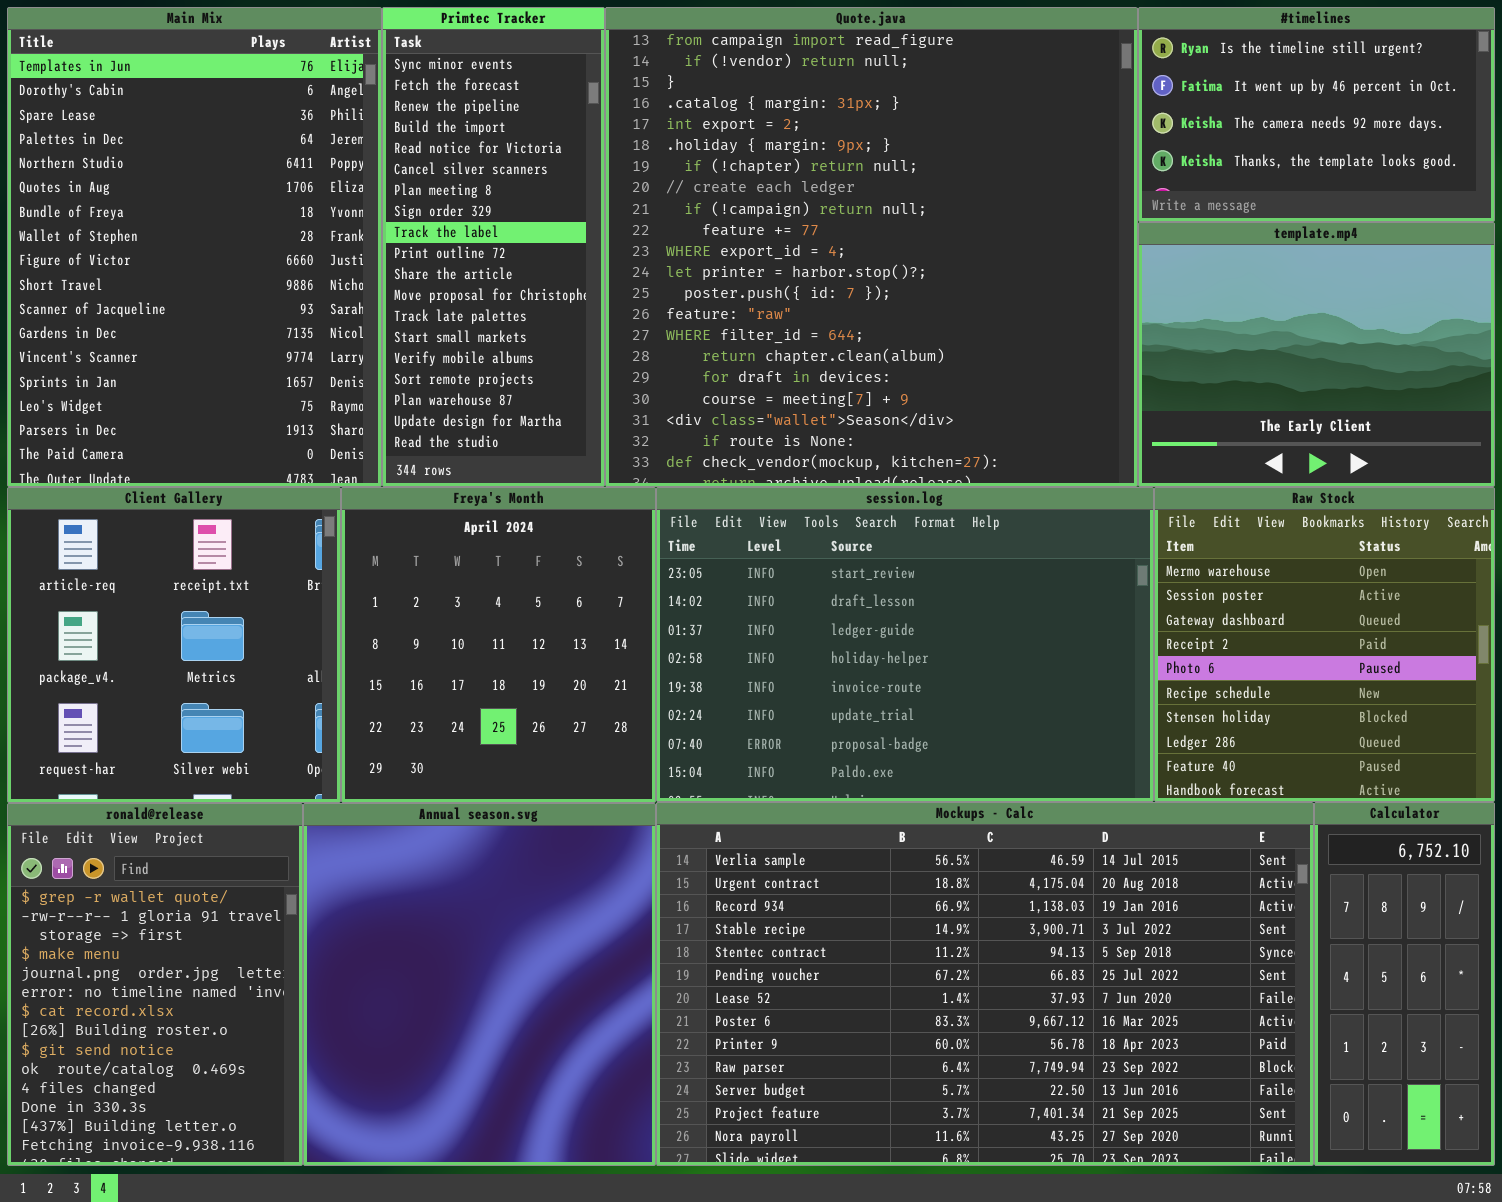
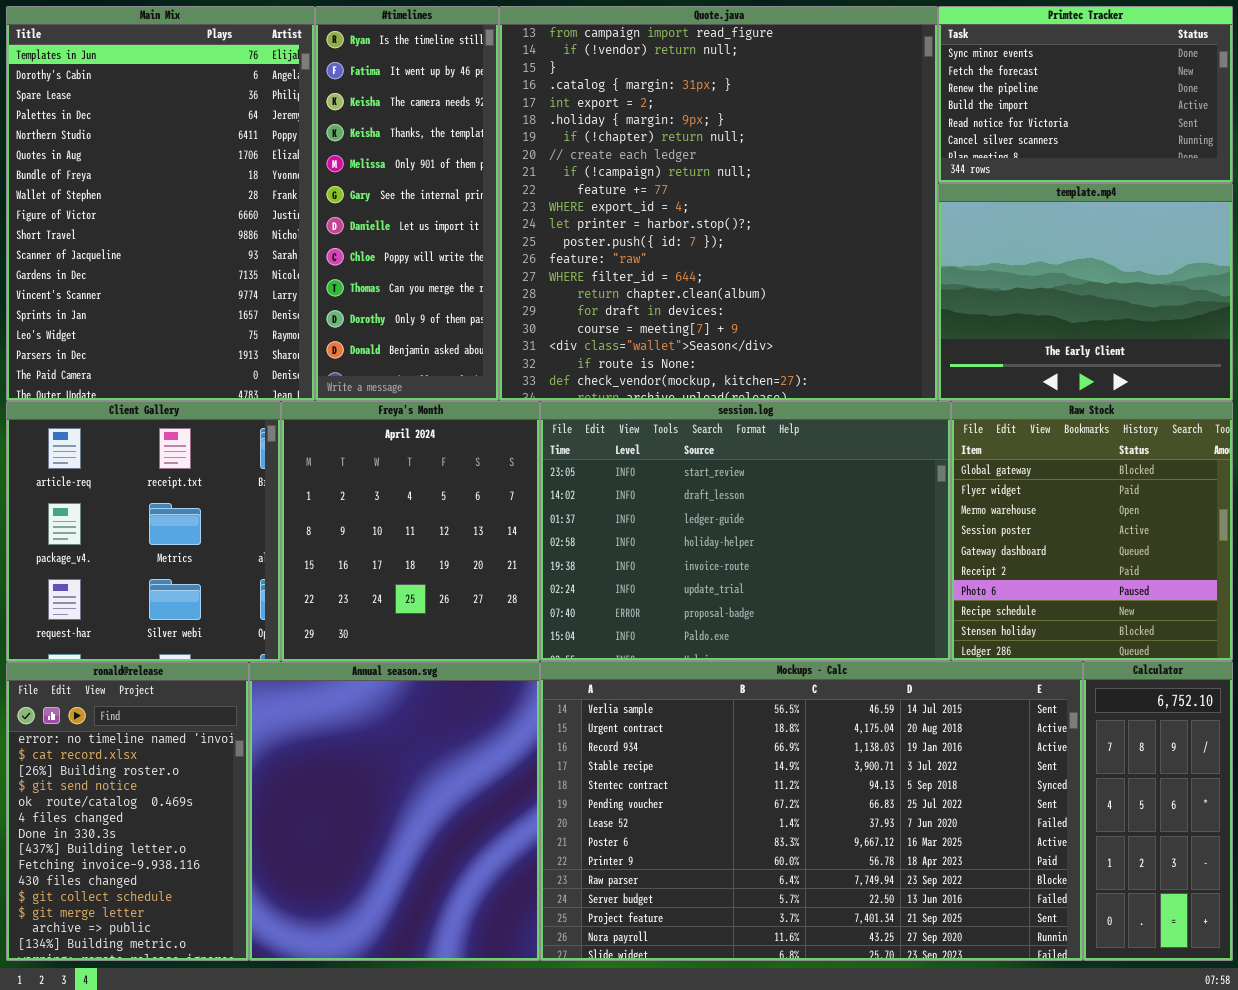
Primtec Tracker: [382,7,605,487] -> [938,6,1233,183], moved, resized
#timelines: [1138,7,1495,222] -> [315,6,499,401], moved, resized
Raw Stock: [1154,487,1495,802] -> [951,401,1233,661], scrolled up 2 rows
ronald@release: [7,803,303,1166] -> [6,662,249,961], scrolled down 5 rows

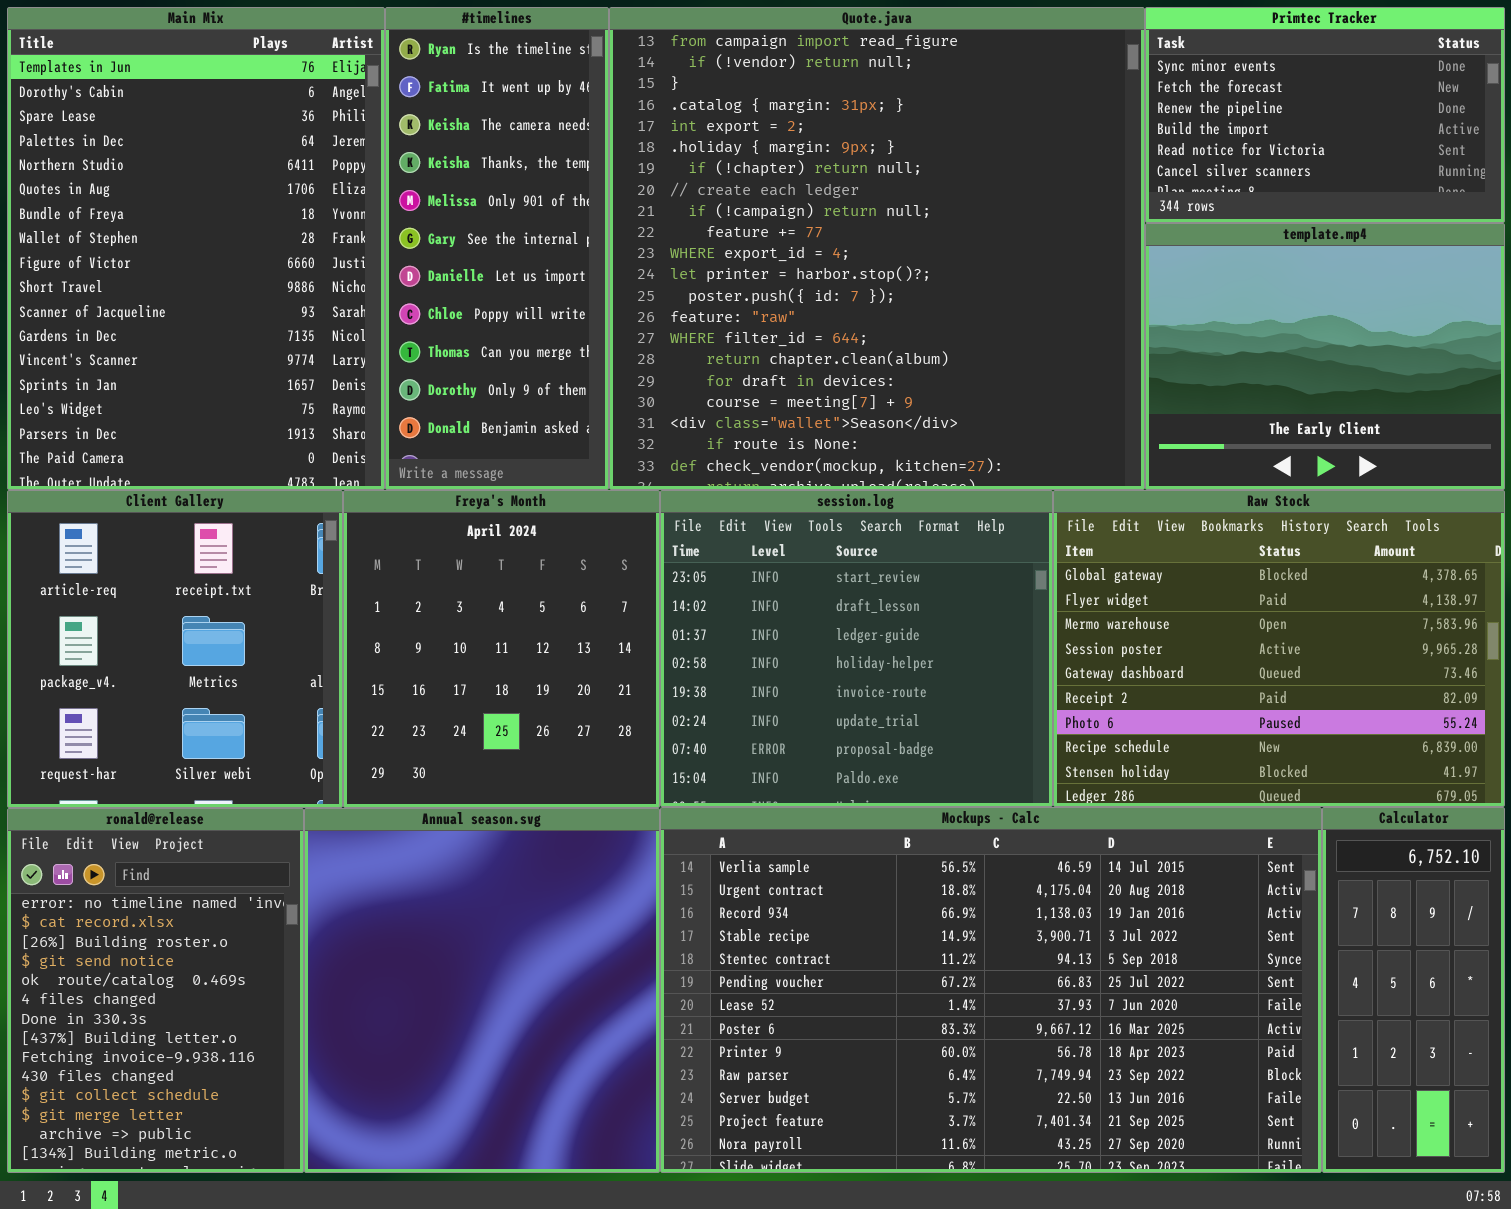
session.log: [540,401,951,661] -> [660,490,1053,807], resized
Raw Stock: [951,401,1233,661] -> [1053,490,1505,807], resized

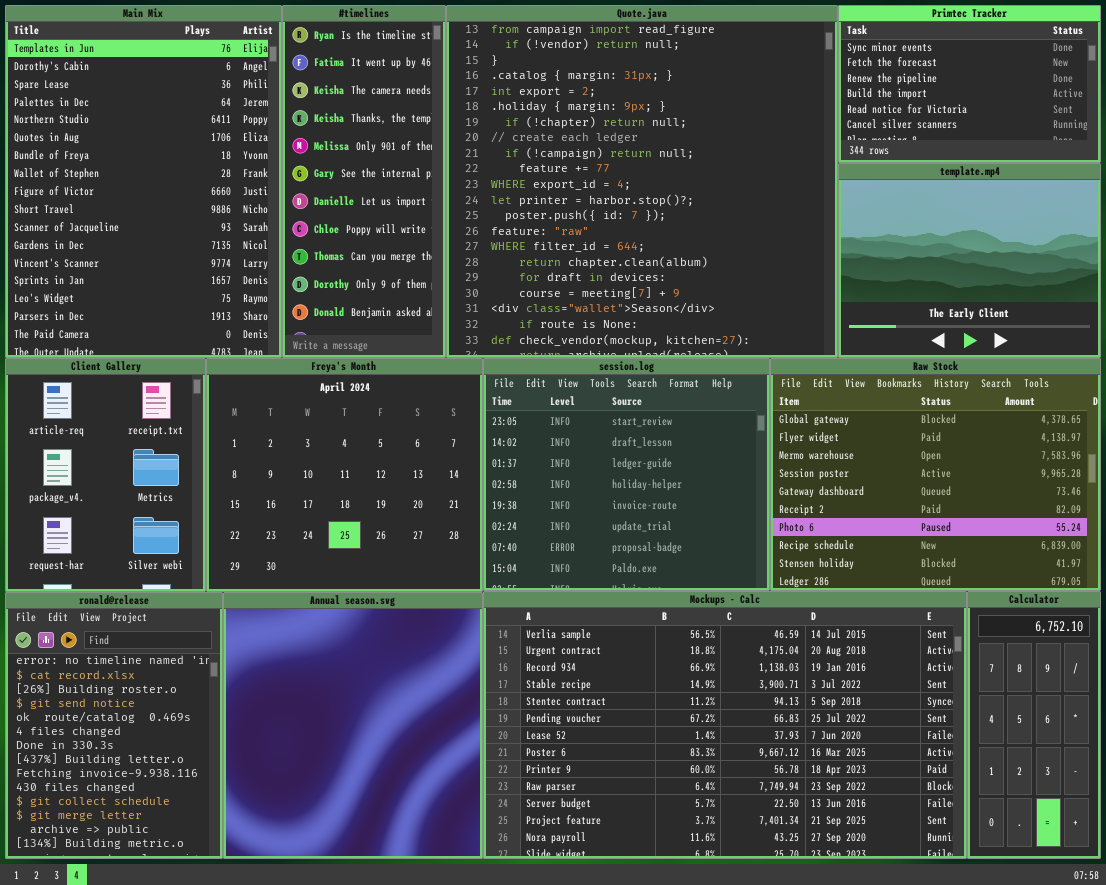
Client Gallery: [7,490,343,808] -> [5,358,206,592], resized
Freya's Month: [343,490,660,808] -> [206,358,483,592], resized

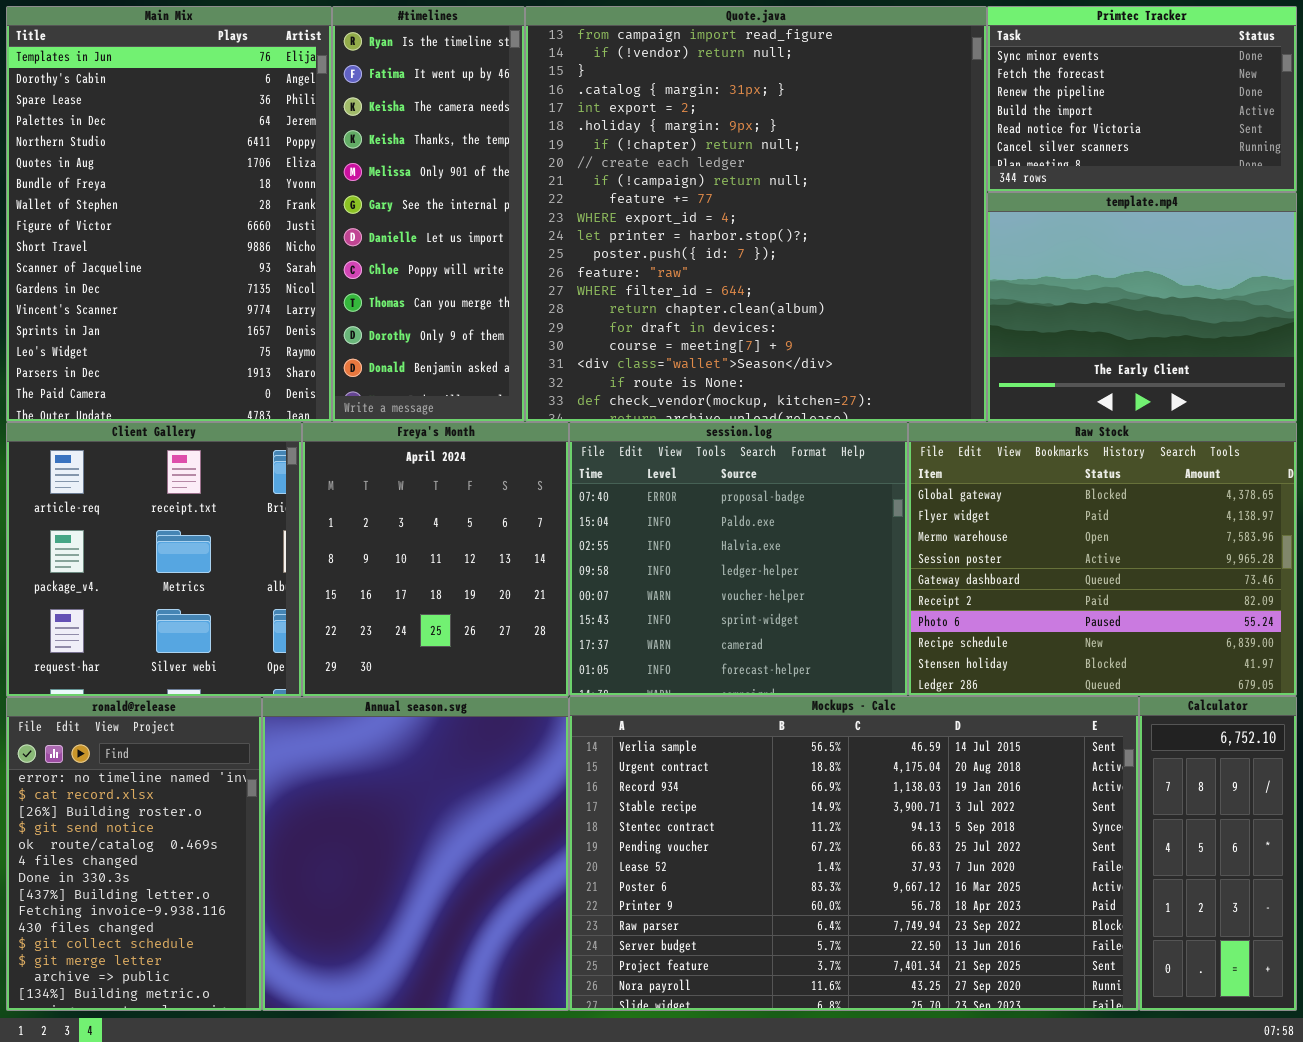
Client Gallery: [5,358,206,592] -> [6,422,302,697], resized
Freya's Month: [206,358,483,592] -> [302,422,569,697], resized
session.log: [483,358,770,591] -> [569,422,908,696], scrolled down 6 rows

